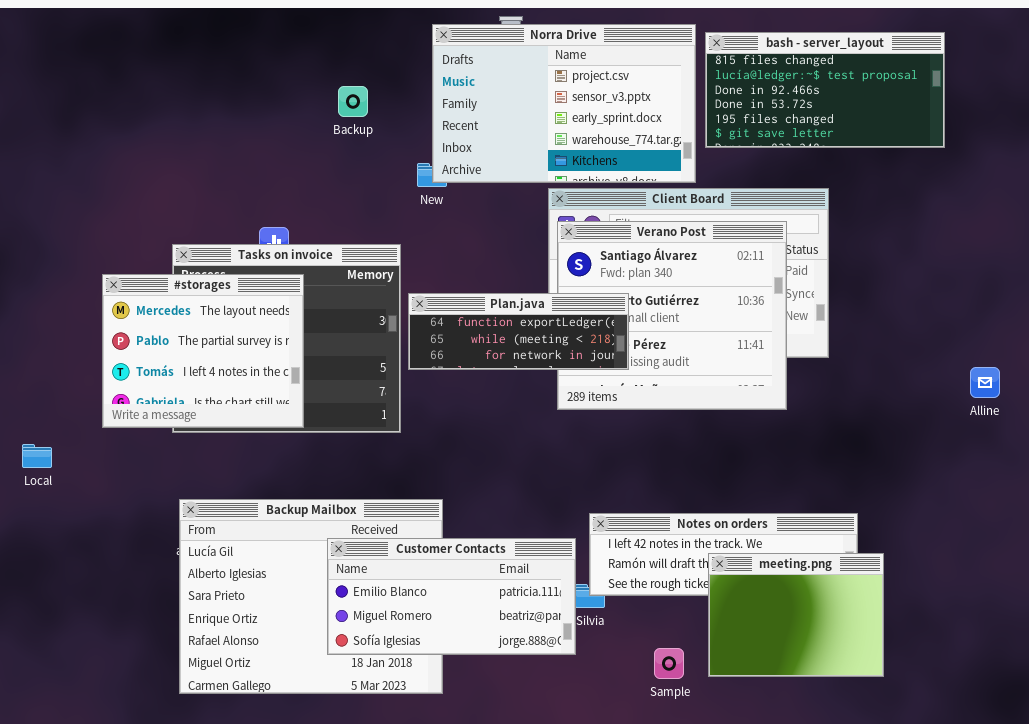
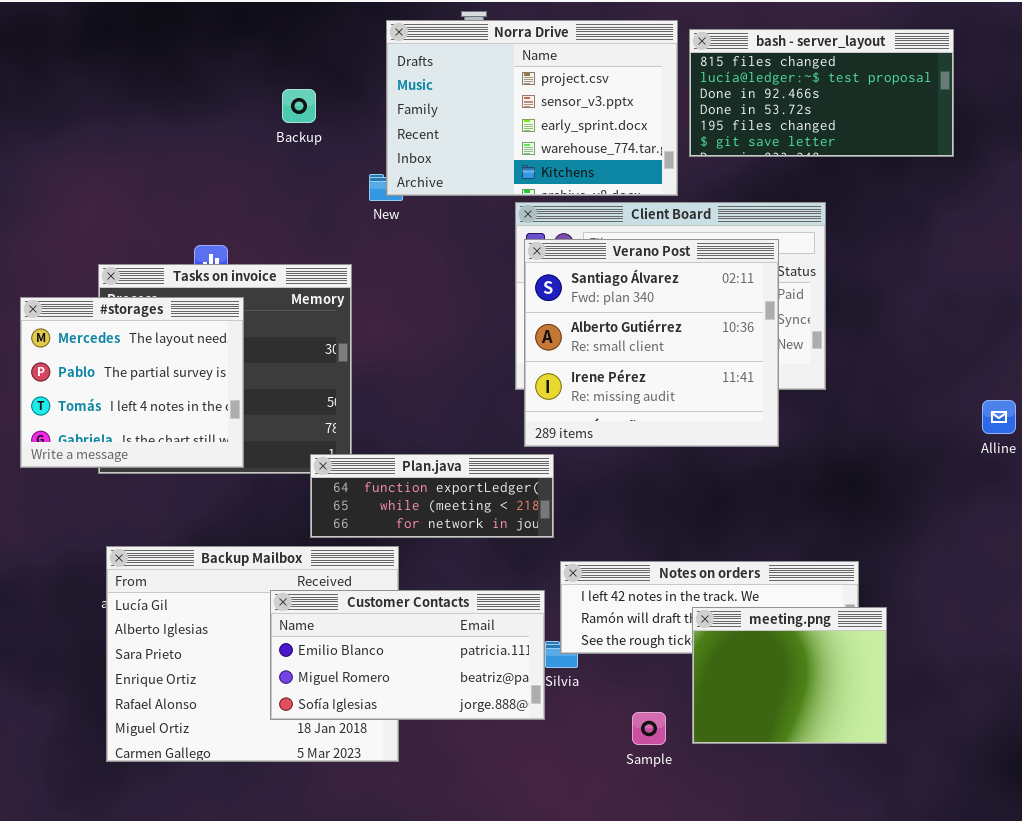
Plan.java: [408,293,629,370] -> [310,454,554,538], moved

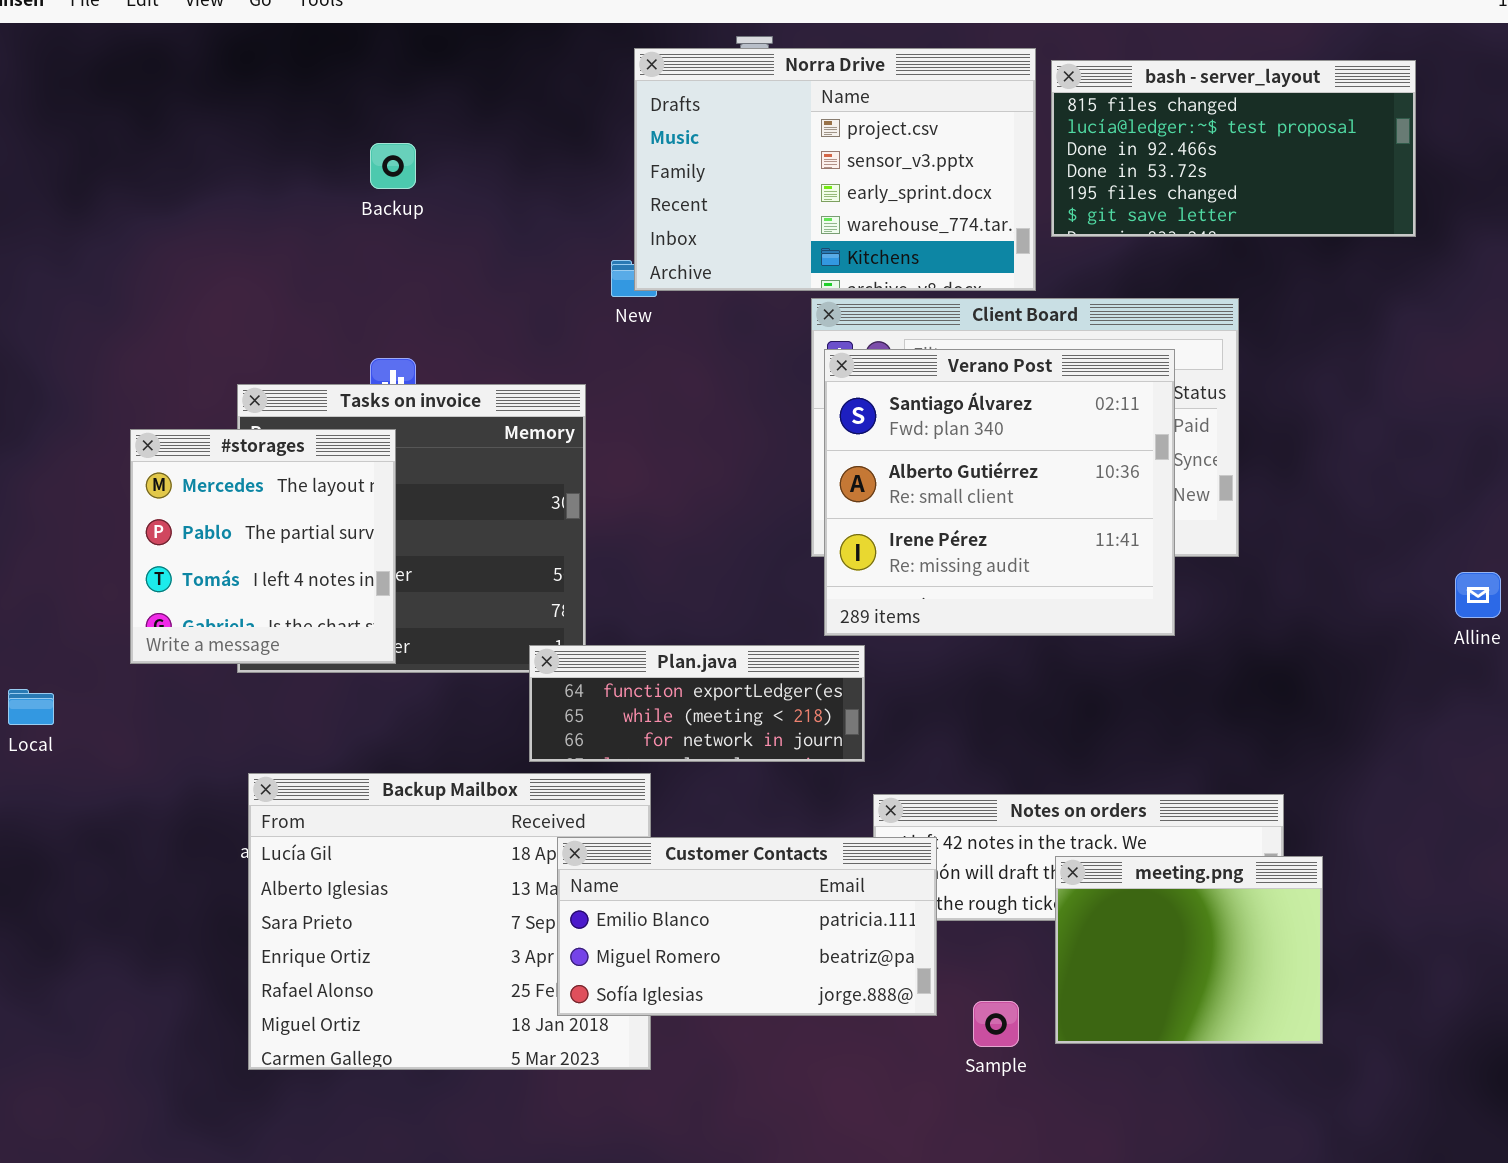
Backup: [282,89,316,123] -> [370,143,416,189], moved
#storages: [20,297,244,468] -> [130,429,396,664], resized
Customer Contacts: [270,590,545,720] -> [557,837,937,1016], moved

